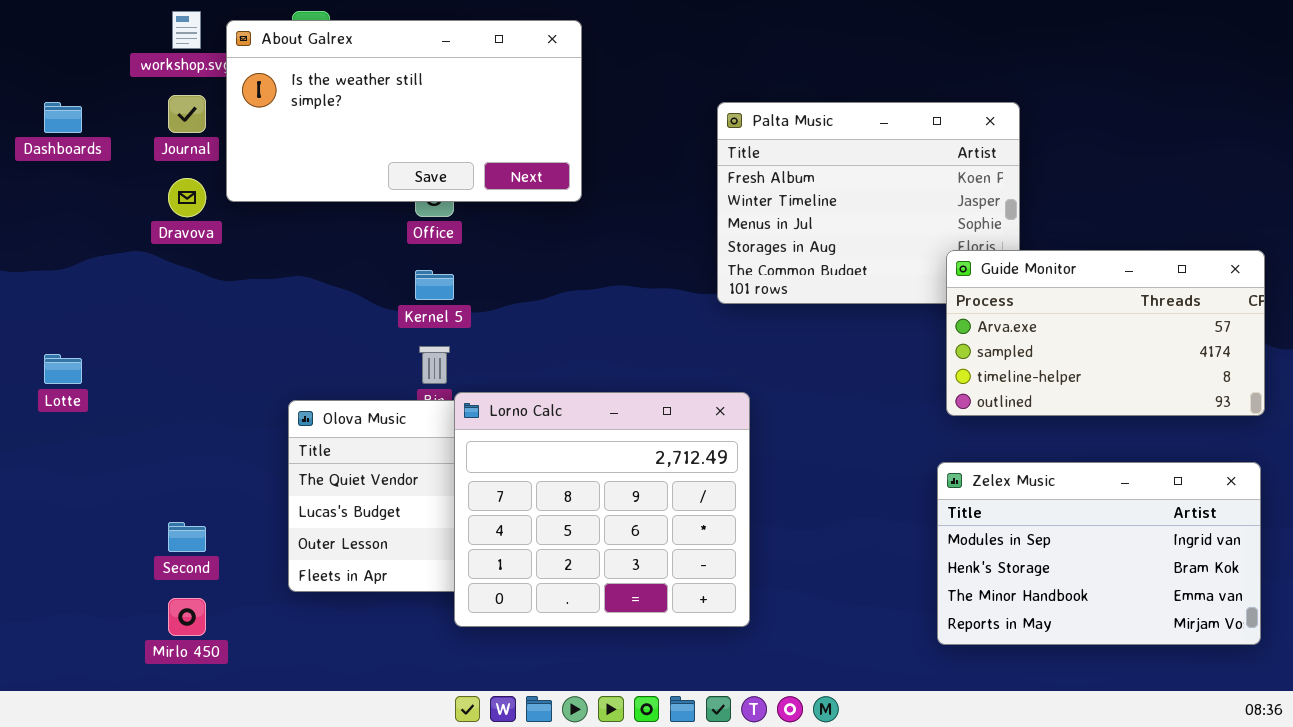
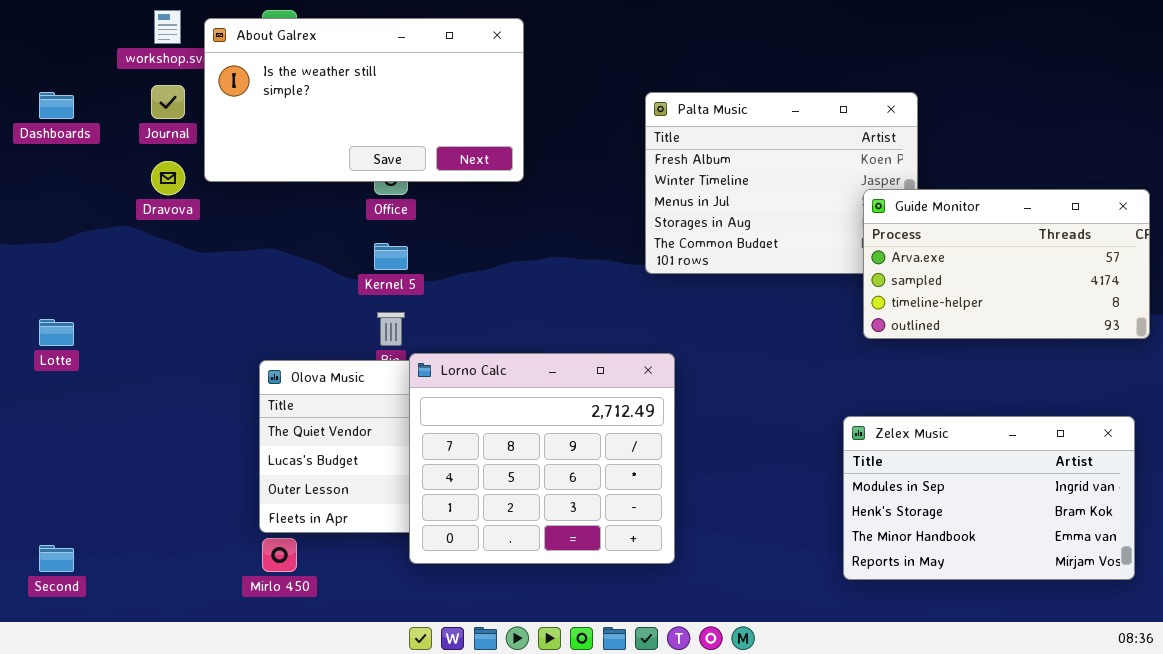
Guide Monitor: [946,250,1265,416] -> [863,189,1150,339], moved
Second: [168,522,206,552] -> [39,545,74,572], moved
Mirlo 450: [168,598,206,636] -> [262,538,297,572], moved

